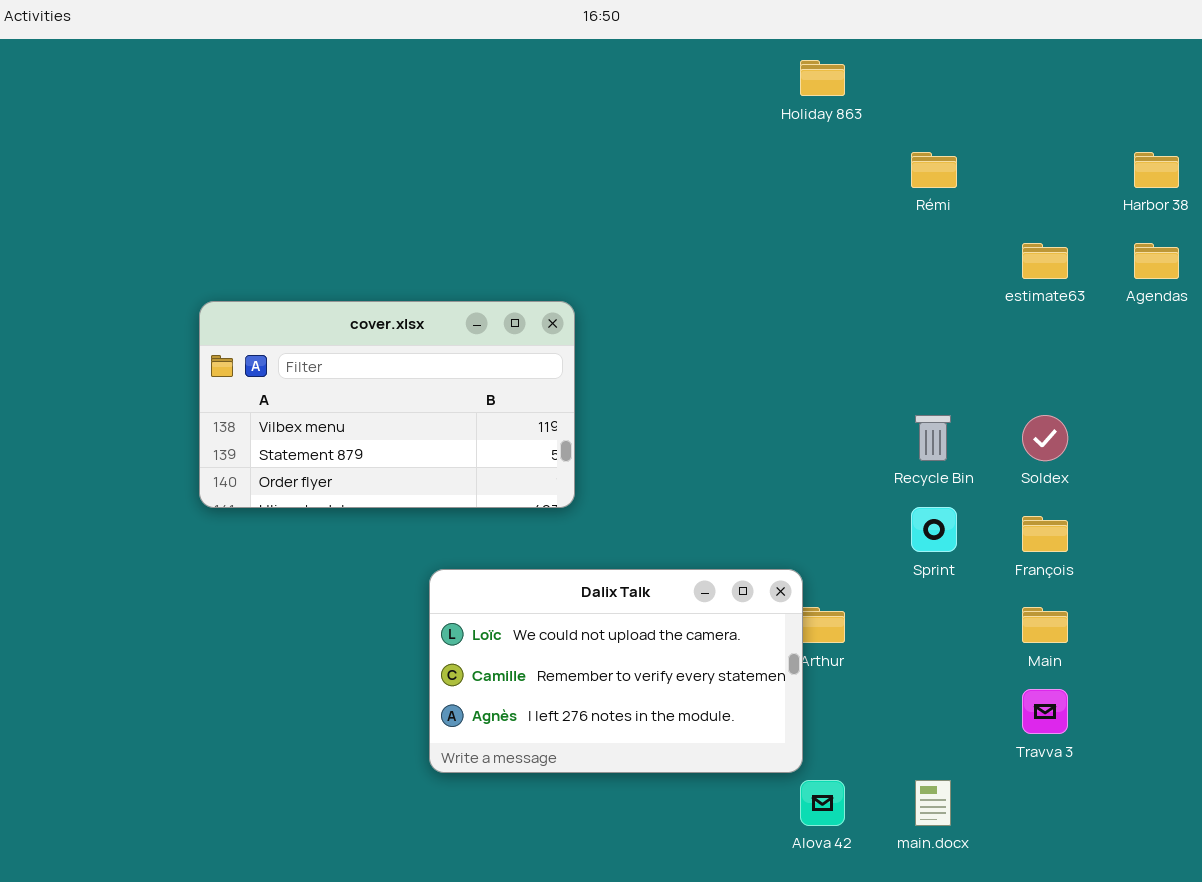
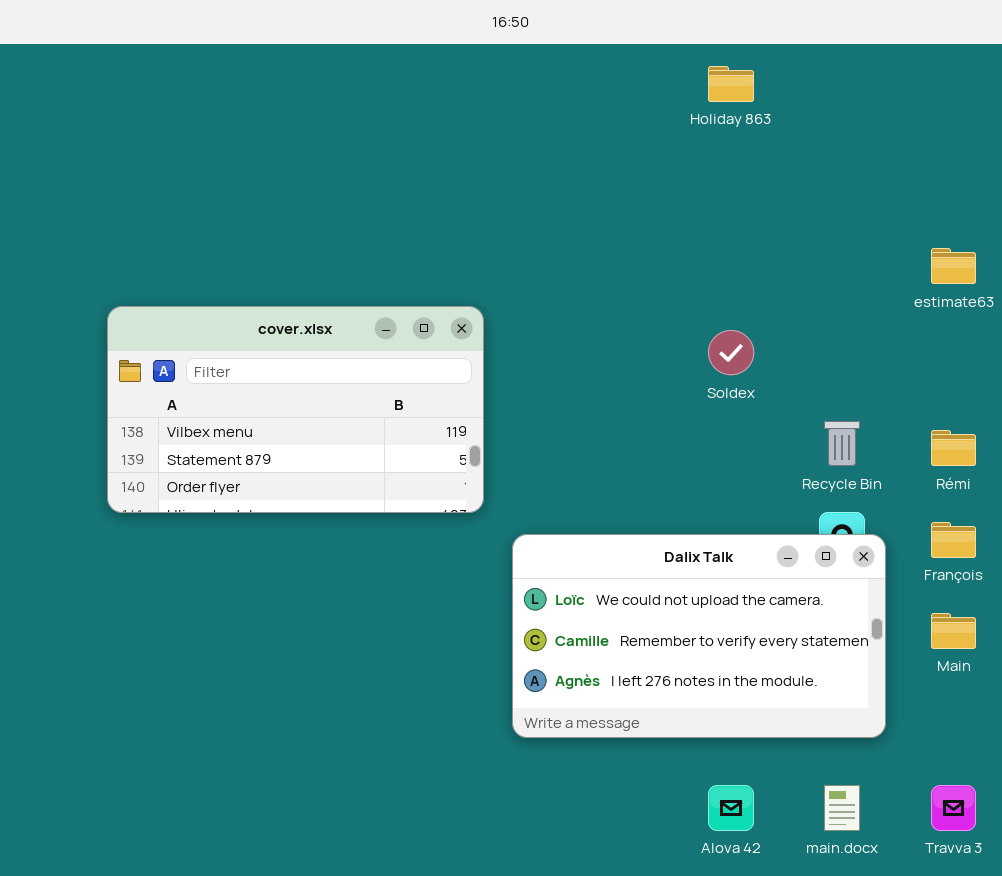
Rémi: [911,152,957,188] -> [931,430,976,466], moved
Soldex: [1022,415,1068,461] -> [708,330,754,375], moved
Dalix Talk: [429,569,803,773] -> [512,534,886,738], moved
Travva 3: [1022,689,1068,734] -> [931,785,976,831], moved

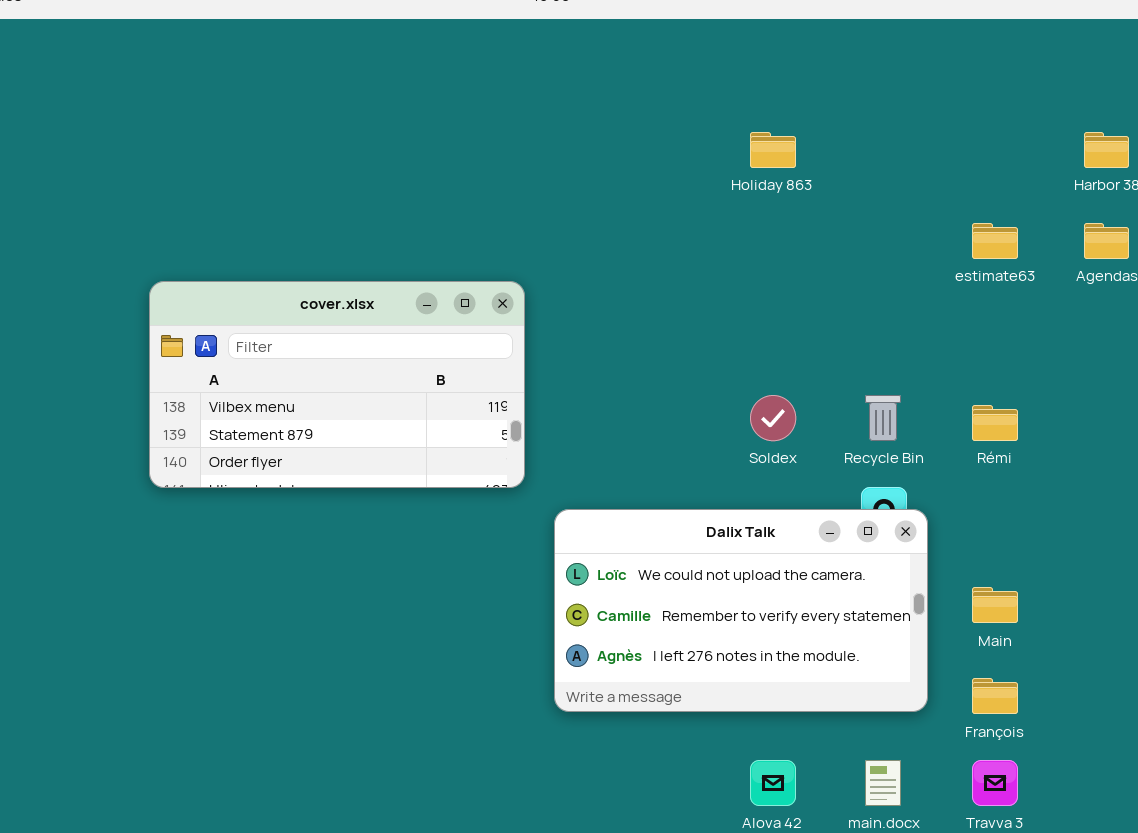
Holiday 863: [708,66,754,102] -> [750,132,796,168], moved
Soldex: [708,330,754,375] -> [750,395,796,441], moved
François: [931,522,976,558] -> [972,678,1018,714], moved

